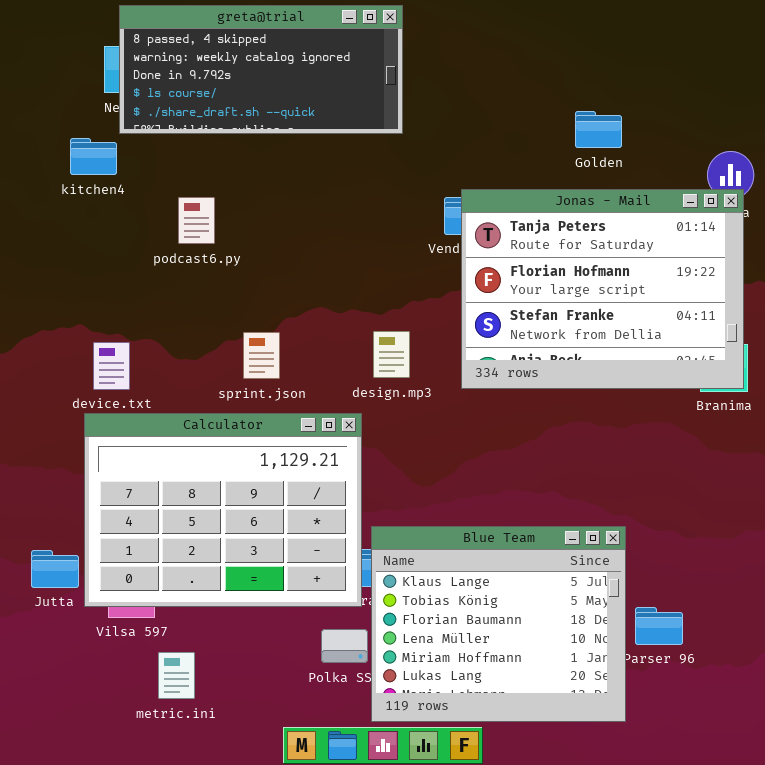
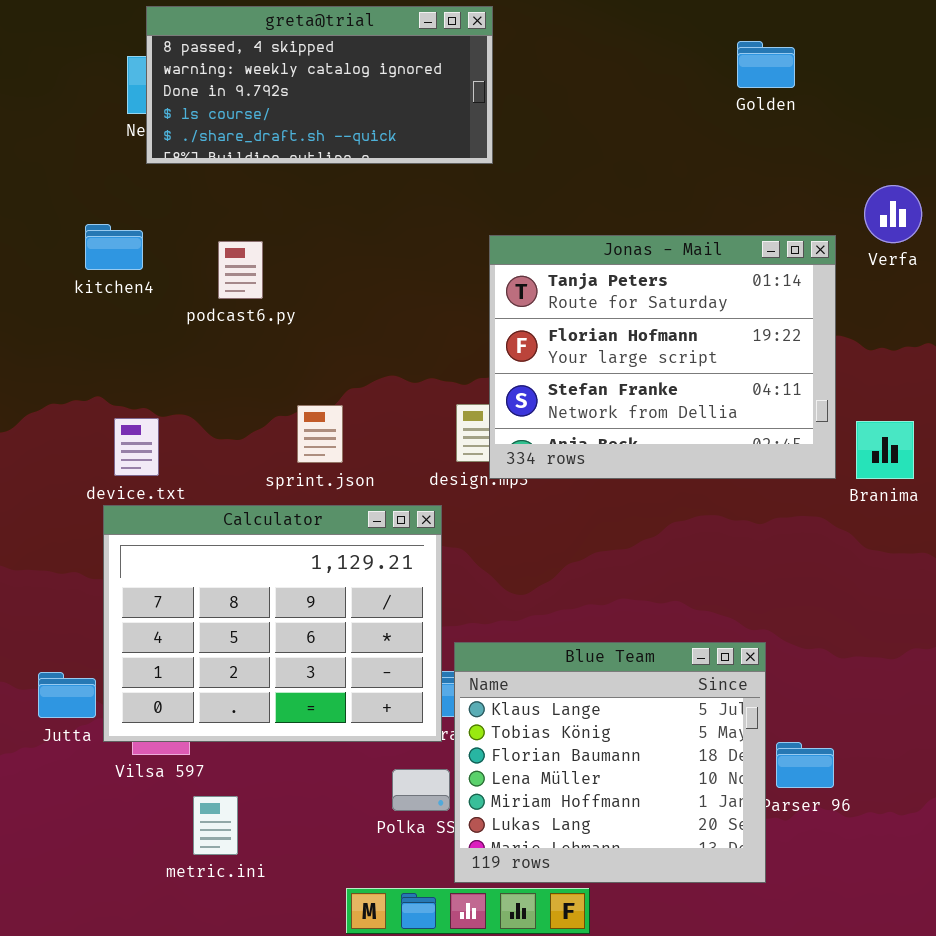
Golden: [575,111,622,148] -> [737,41,795,88], moved
kitchen4: [70,138,117,175] -> [85,224,143,270], moved
Jonas - Mail: [461,189,744,389] -> [489,235,836,479], moved

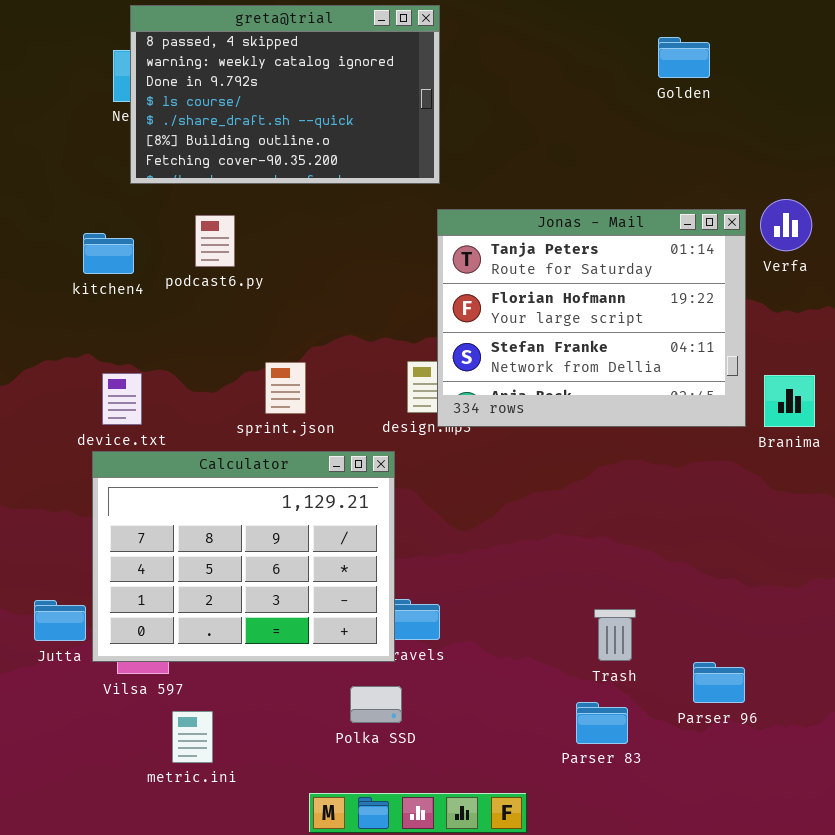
greta@trial: [146,6,493,164] -> [130,5,440,184], resized
Verfa: [864,185,922,243] -> [760,199,812,251], moved
kitchen4: [85,224,143,270] -> [83,233,134,274], moved
Blue Team: [454,642,766,883] -> none, closed

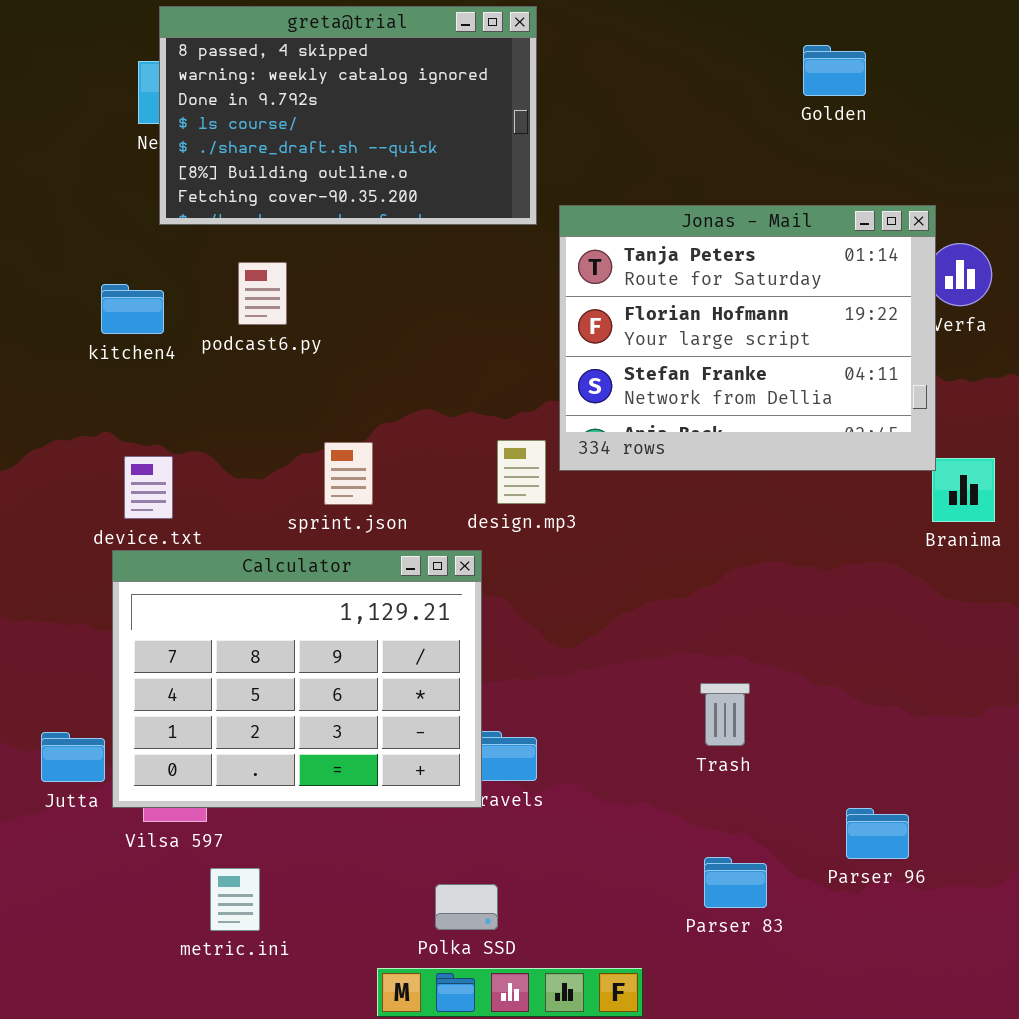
Jonas - Mail: [437,209,746,427] -> [559,205,936,471], moved
Trash: [594,609,636,661] -> [700,683,750,746], moved
Polka SSD: [350,686,402,723] -> [435,884,498,930], moved

